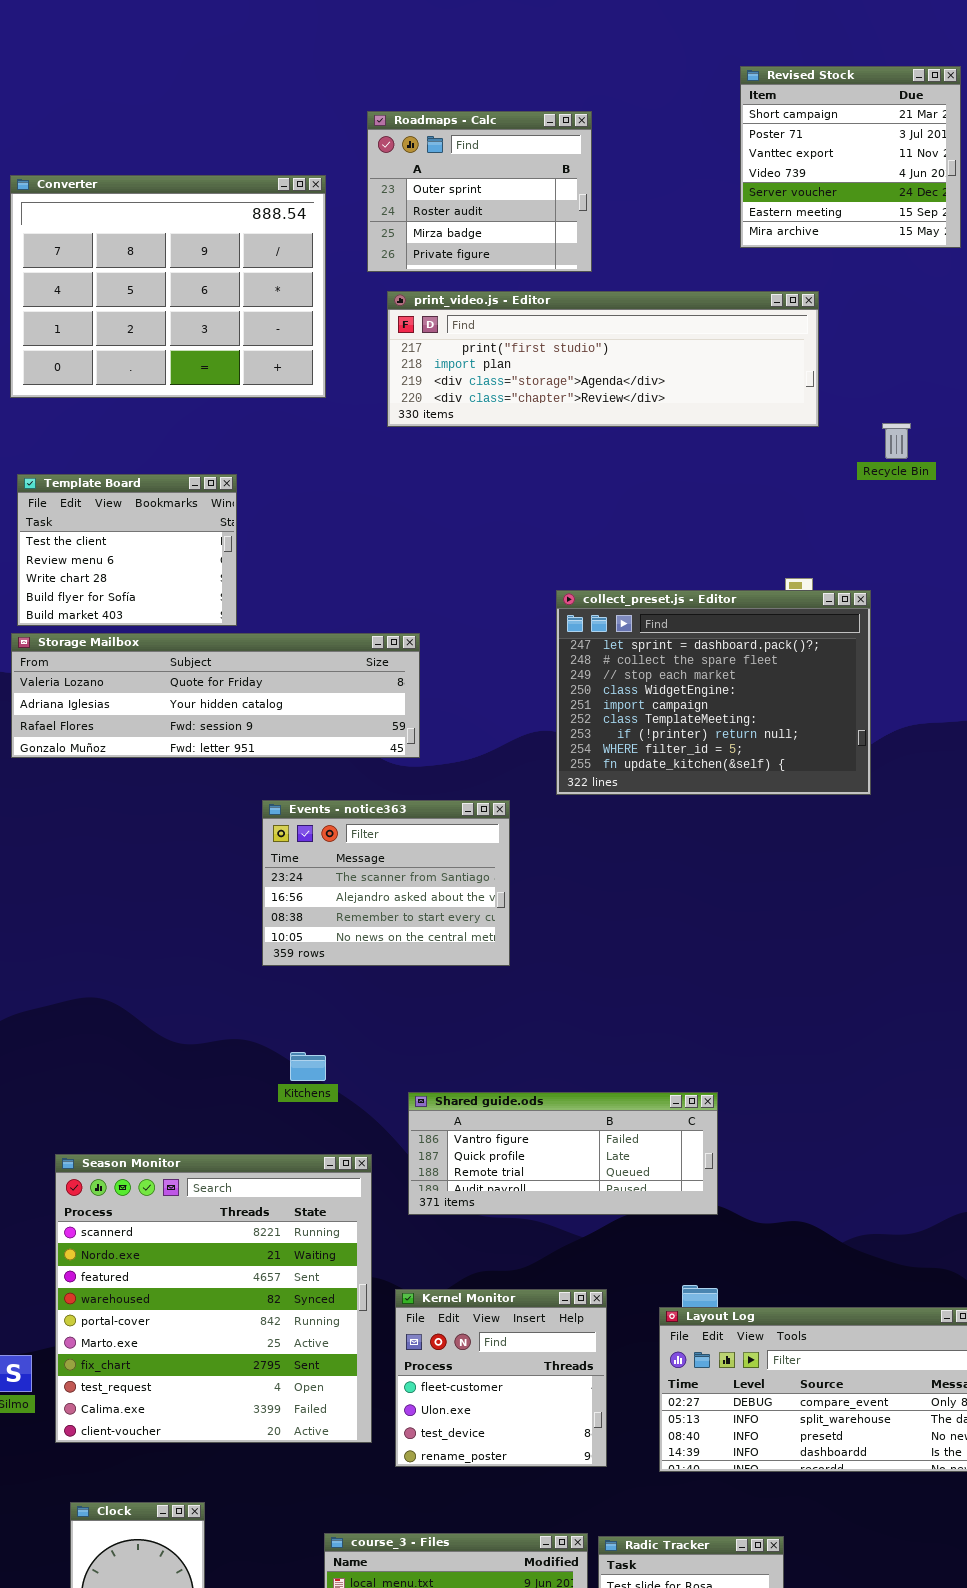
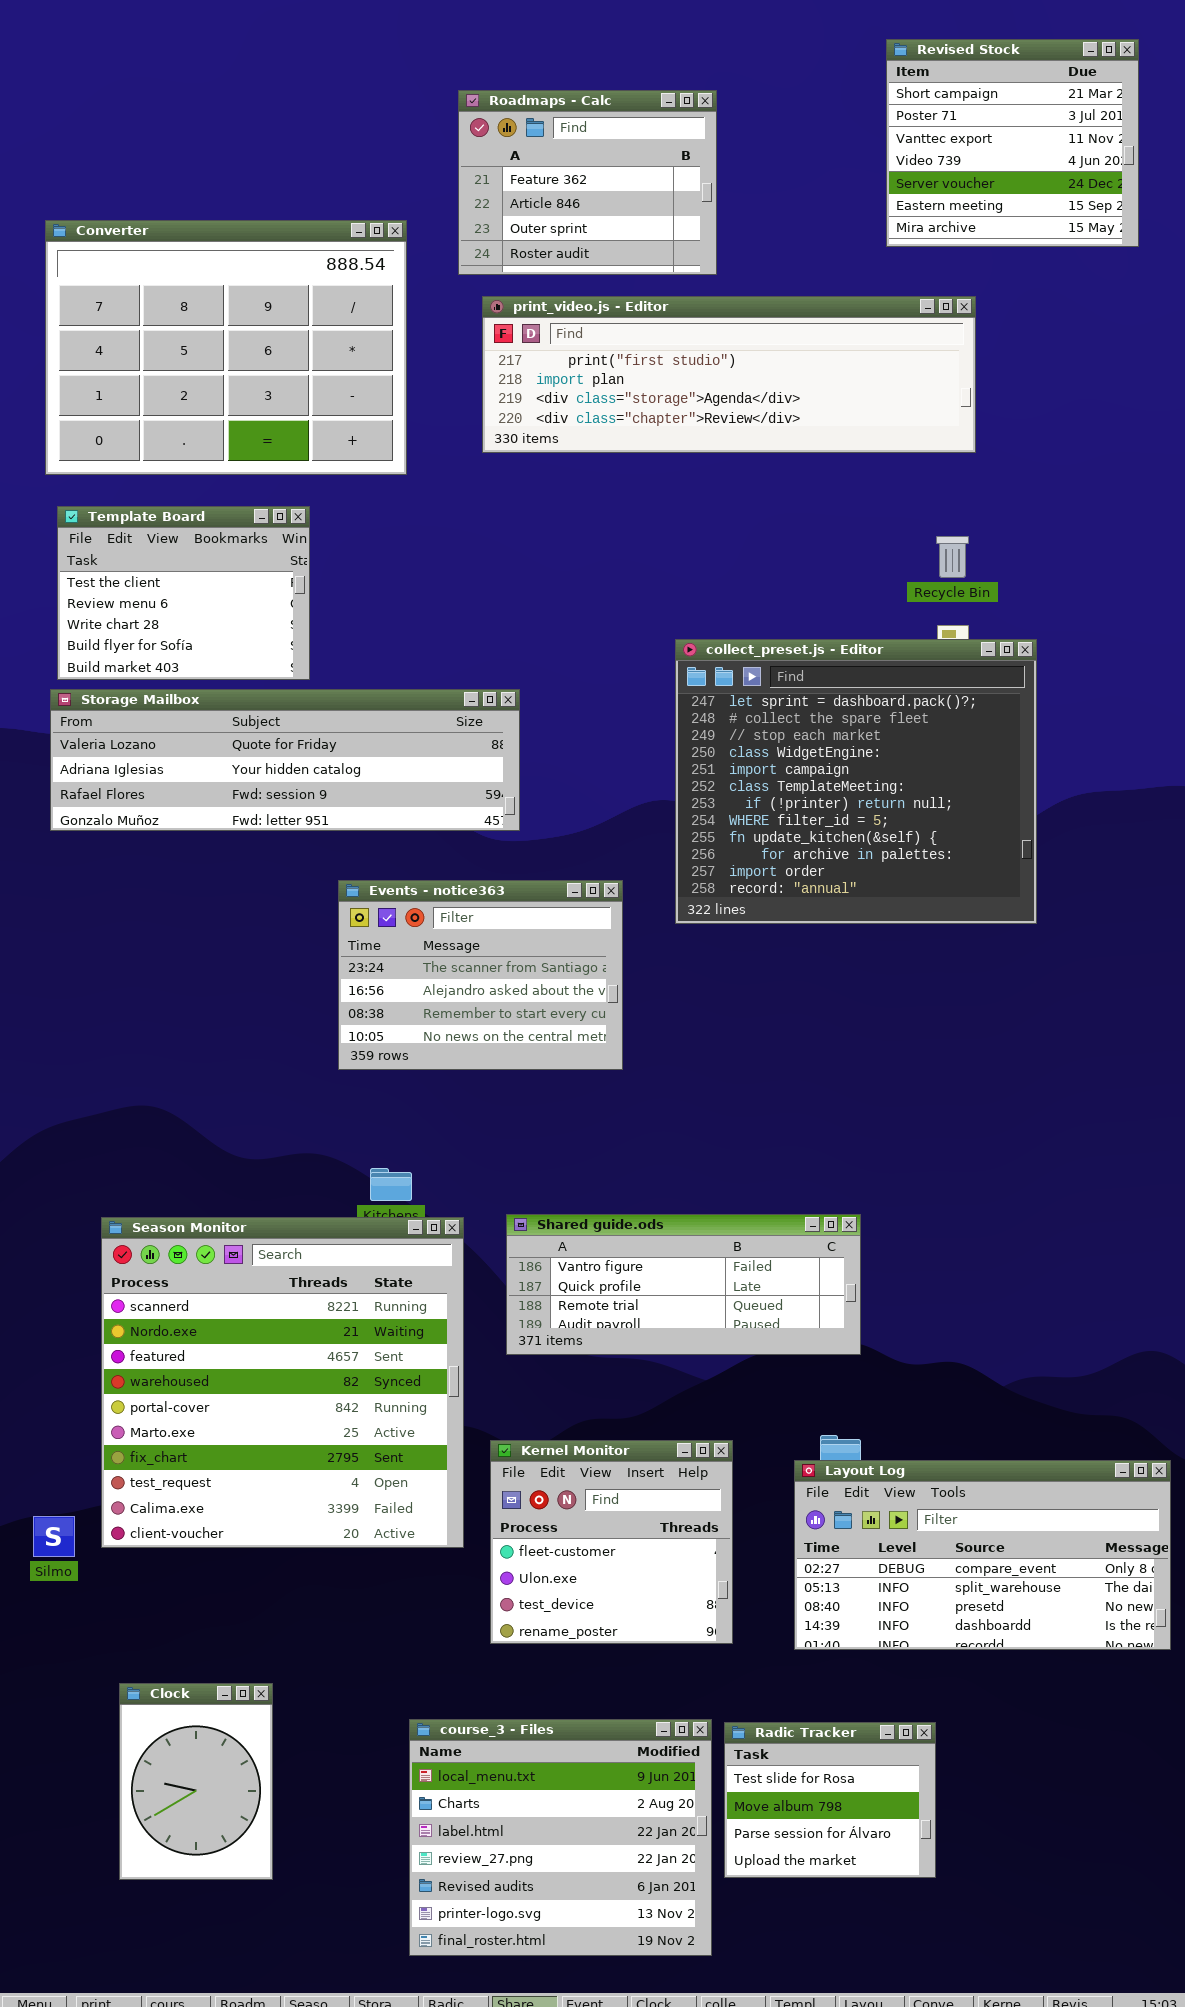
Roadmaps - Calc: [367,111,592,272] -> [458,90,717,275], scrolled up 2 rows
Converter: [10,175,326,398] -> [45,220,407,475], moved
Recycle Bin: [882,423,911,459] -> [936,536,969,578], moved
collect_preset.js - Editor: [556,590,871,795] -> [675,639,1037,924], resized
Season Monitor: [55,1154,372,1443] -> [101,1217,464,1548], moved

